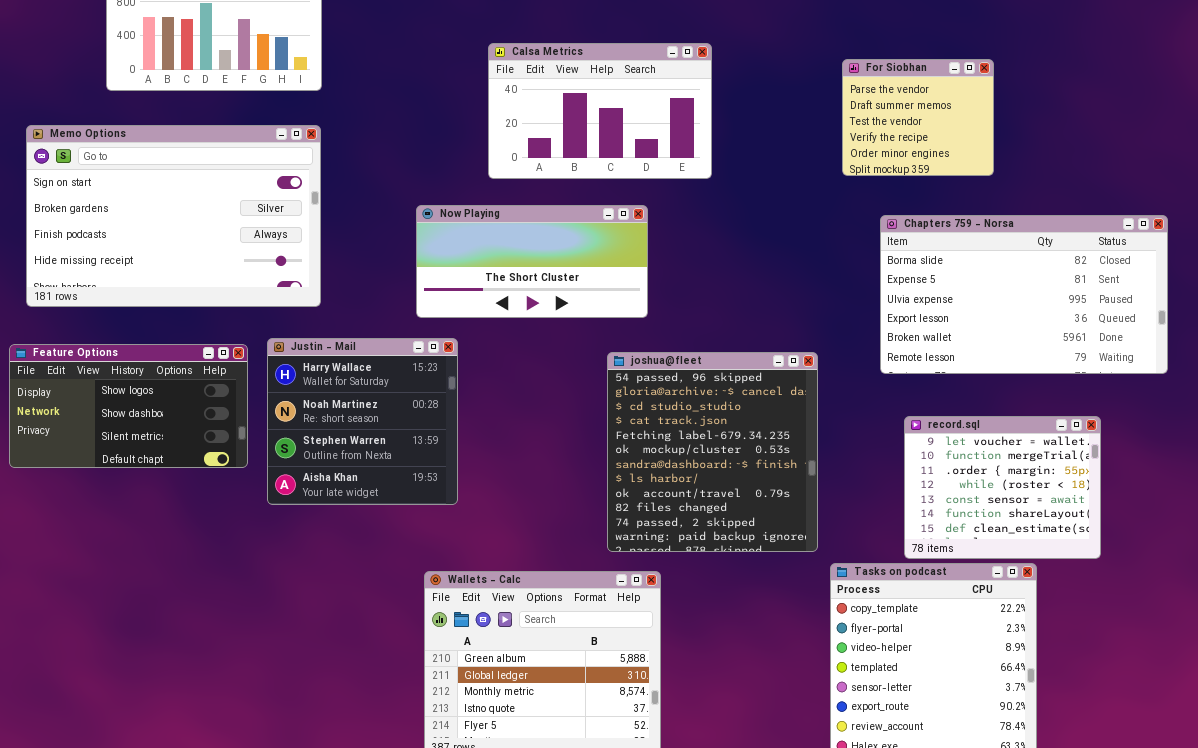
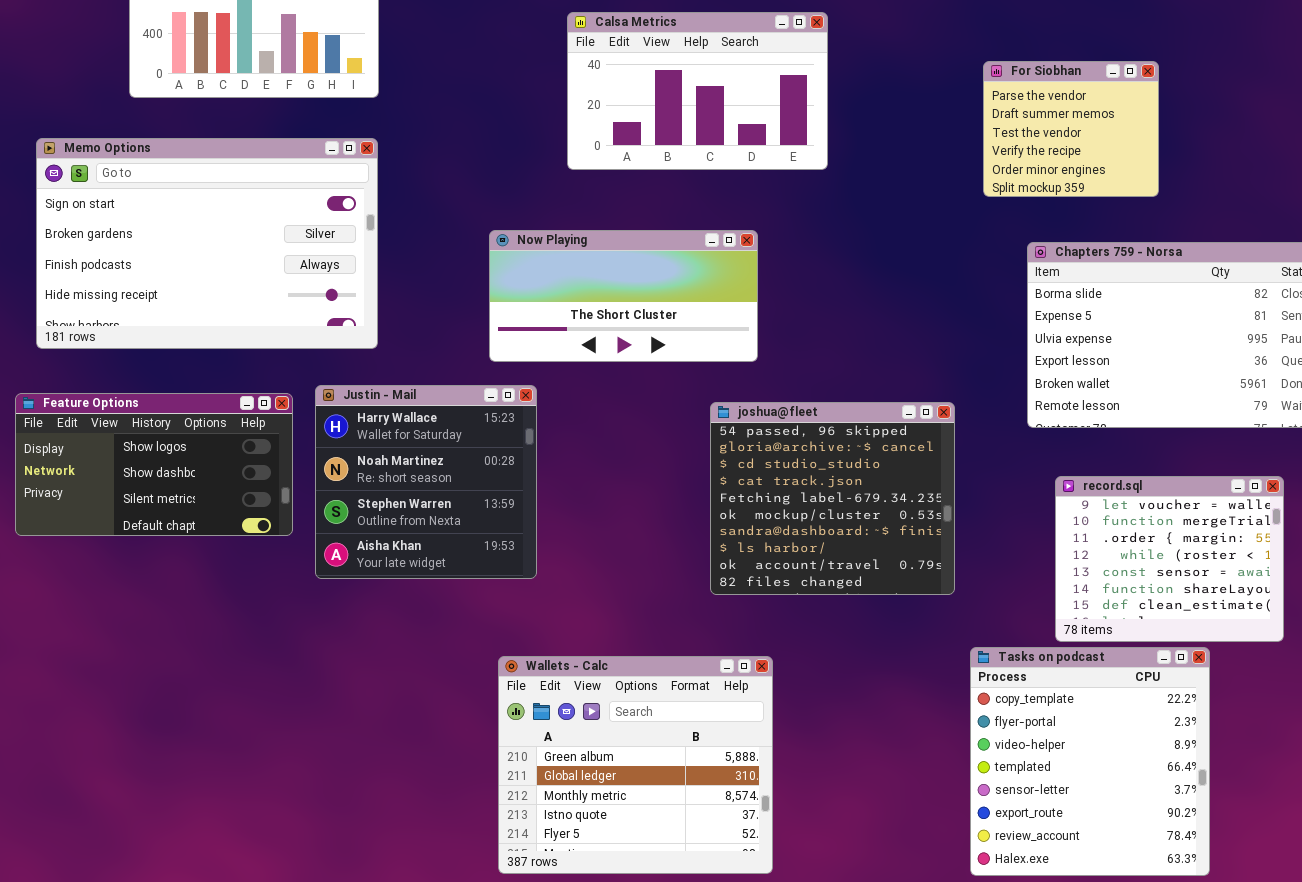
Calsa Metrics: [488,43,712,179] -> [567,12,828,170], moved
joshua@fleet: [607,352,818,552] -> [710,402,955,595], resized

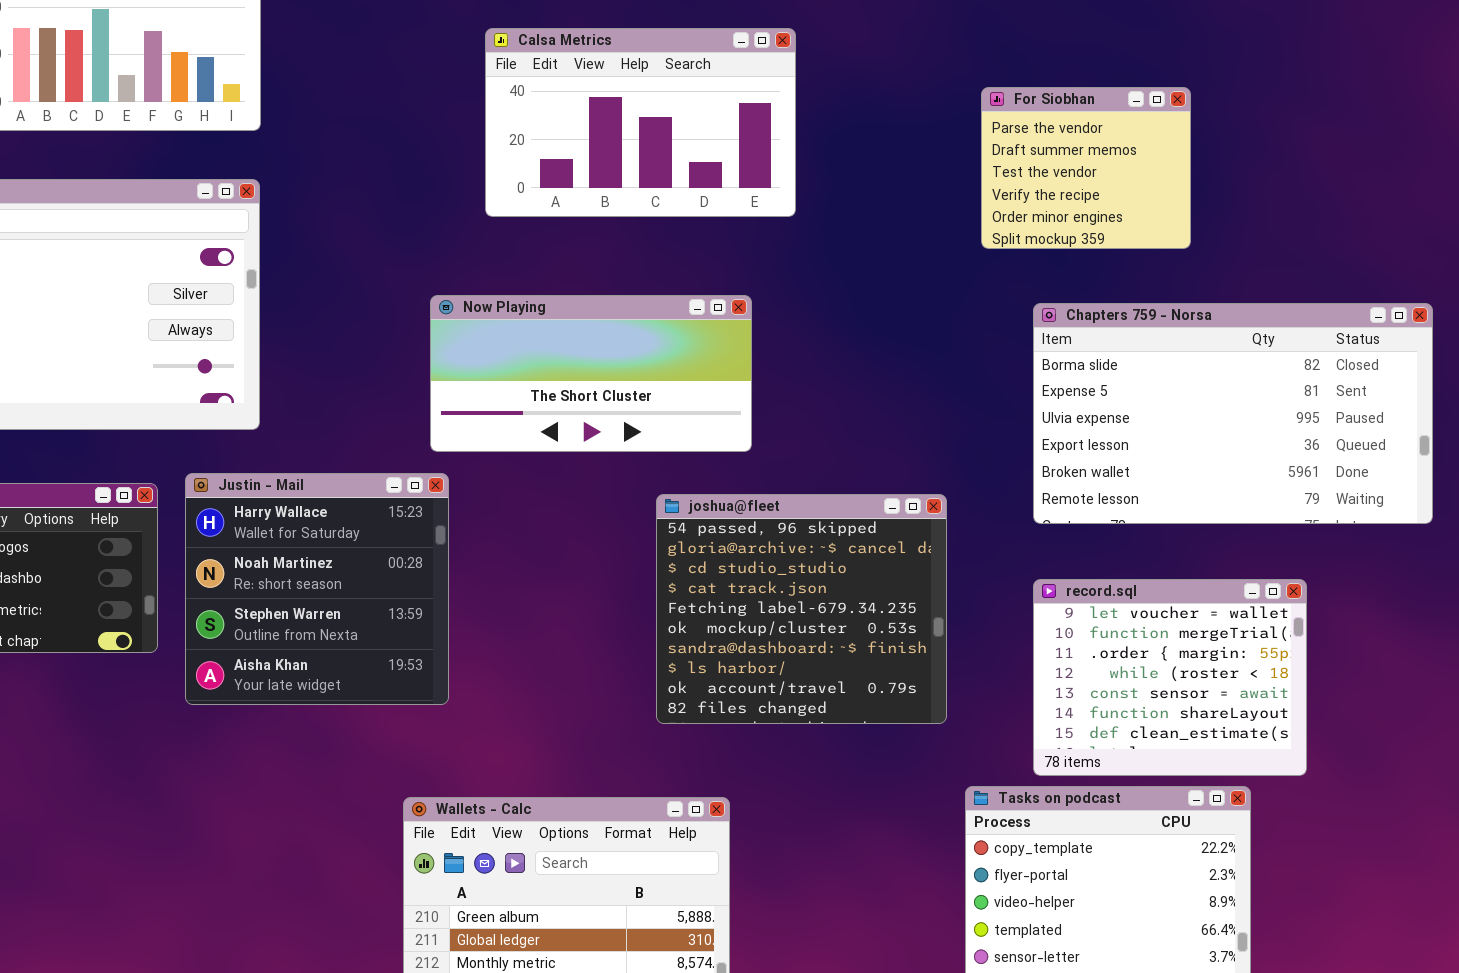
Now Playing: [489,230,758,362] -> [430,295,752,452], moved
record.sql: [1055,476,1284,642] -> [1033,579,1307,776], moved

